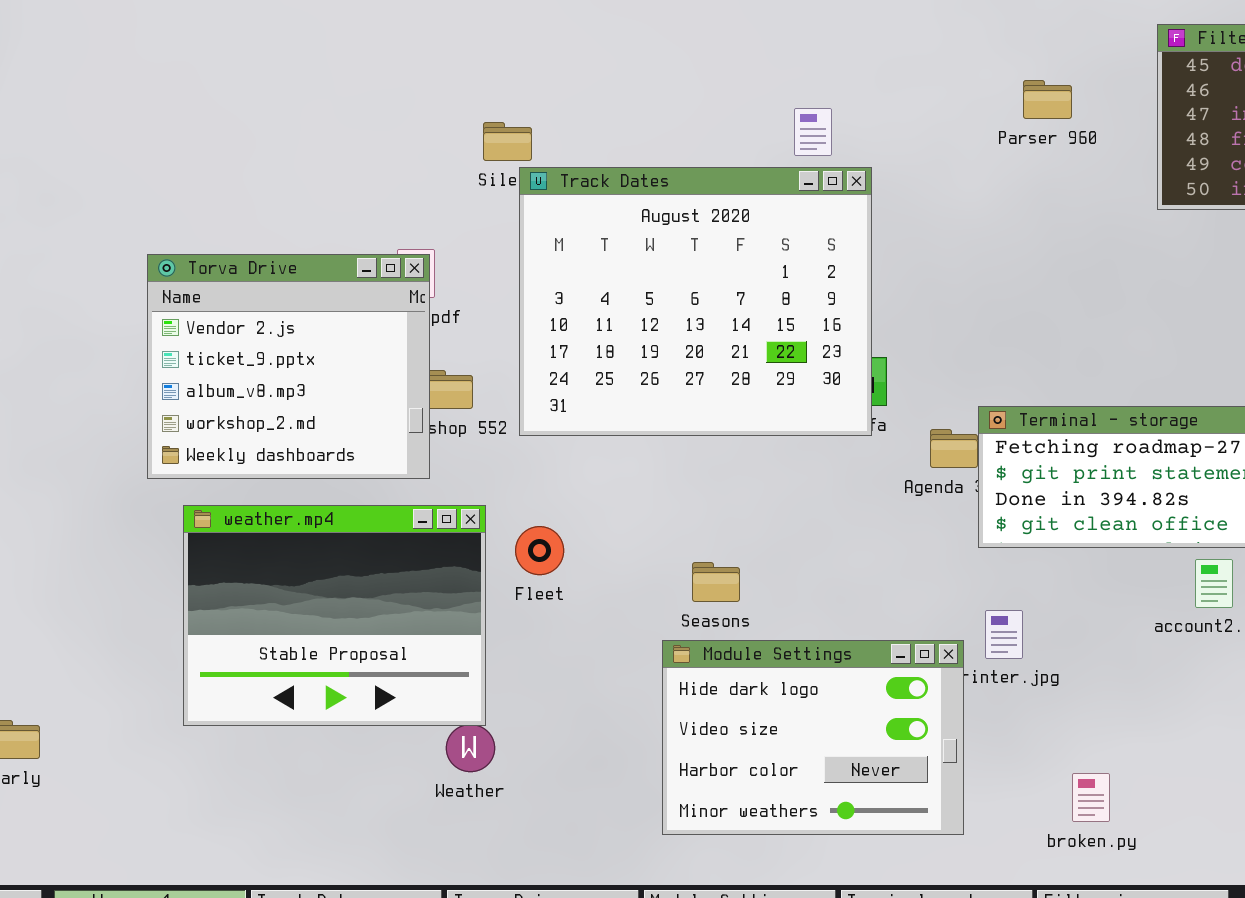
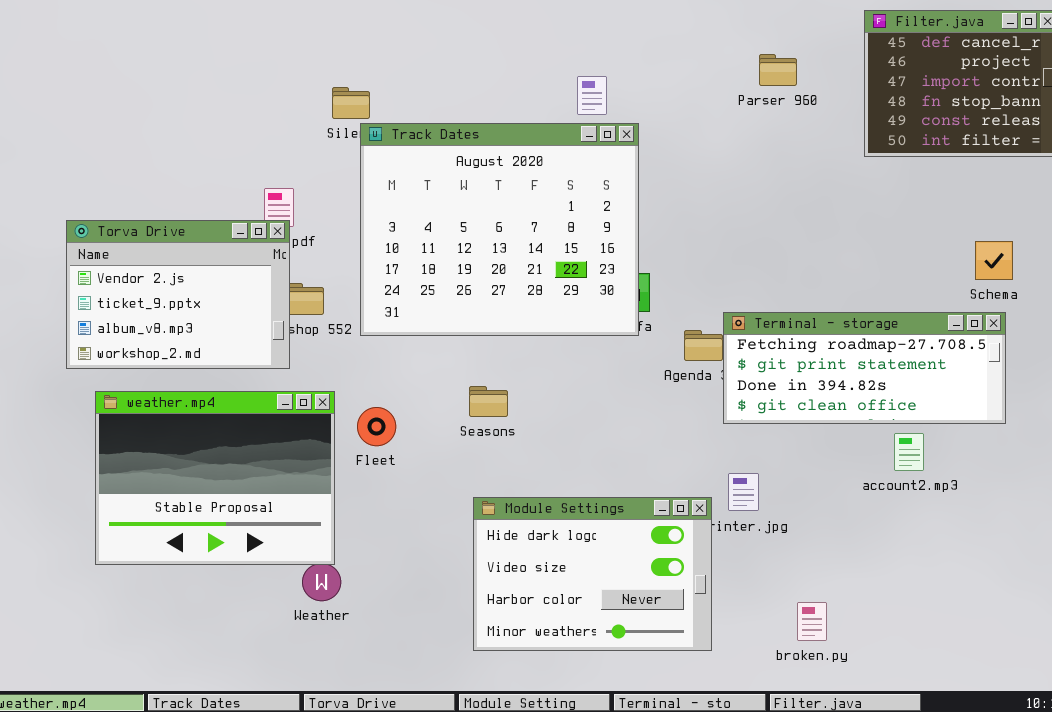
Torva Drive: [147,254,430,479] -> [66,220,290,369], resized
Seasons: [692,562,740,602] -> [469,386,508,417], moved

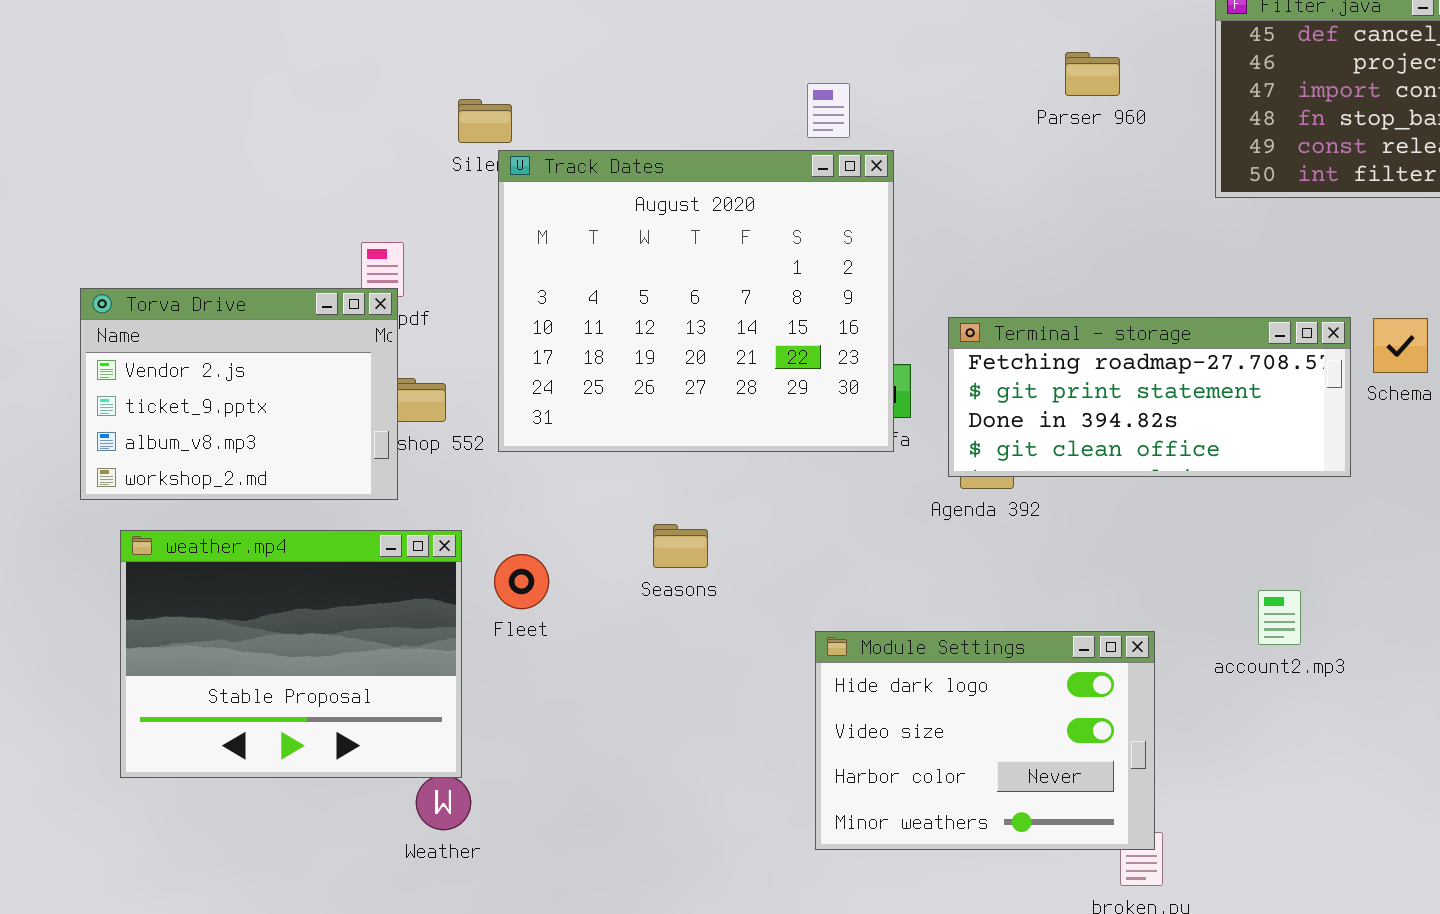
Terminal - storage: [723,312,1006,424] -> [948,317,1351,477], moved
Module Settings: [473,497,712,651] -> [815,631,1155,850], moved

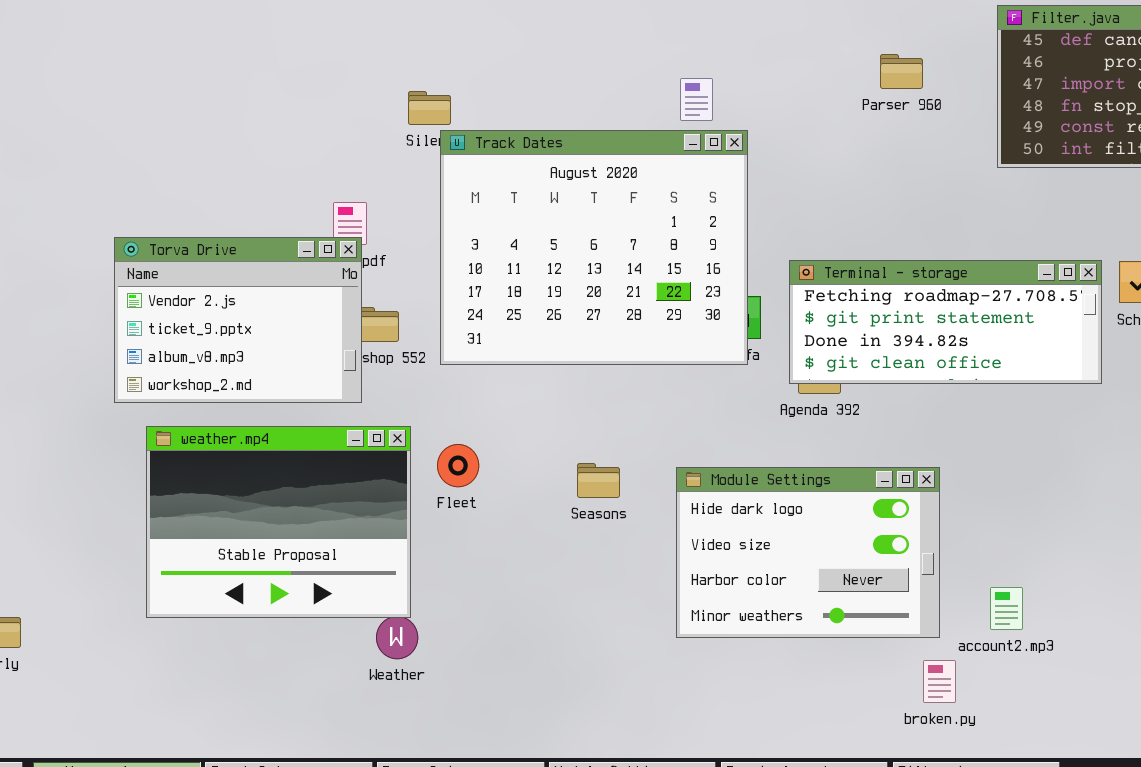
Seasons: [653,524,708,568] -> [577,463,620,498], moved
account2.mp3: [1258,590,1301,645] -> [990,587,1023,630], moved
Module Settings: [815,631,1155,850] -> [676,467,940,638], moved

